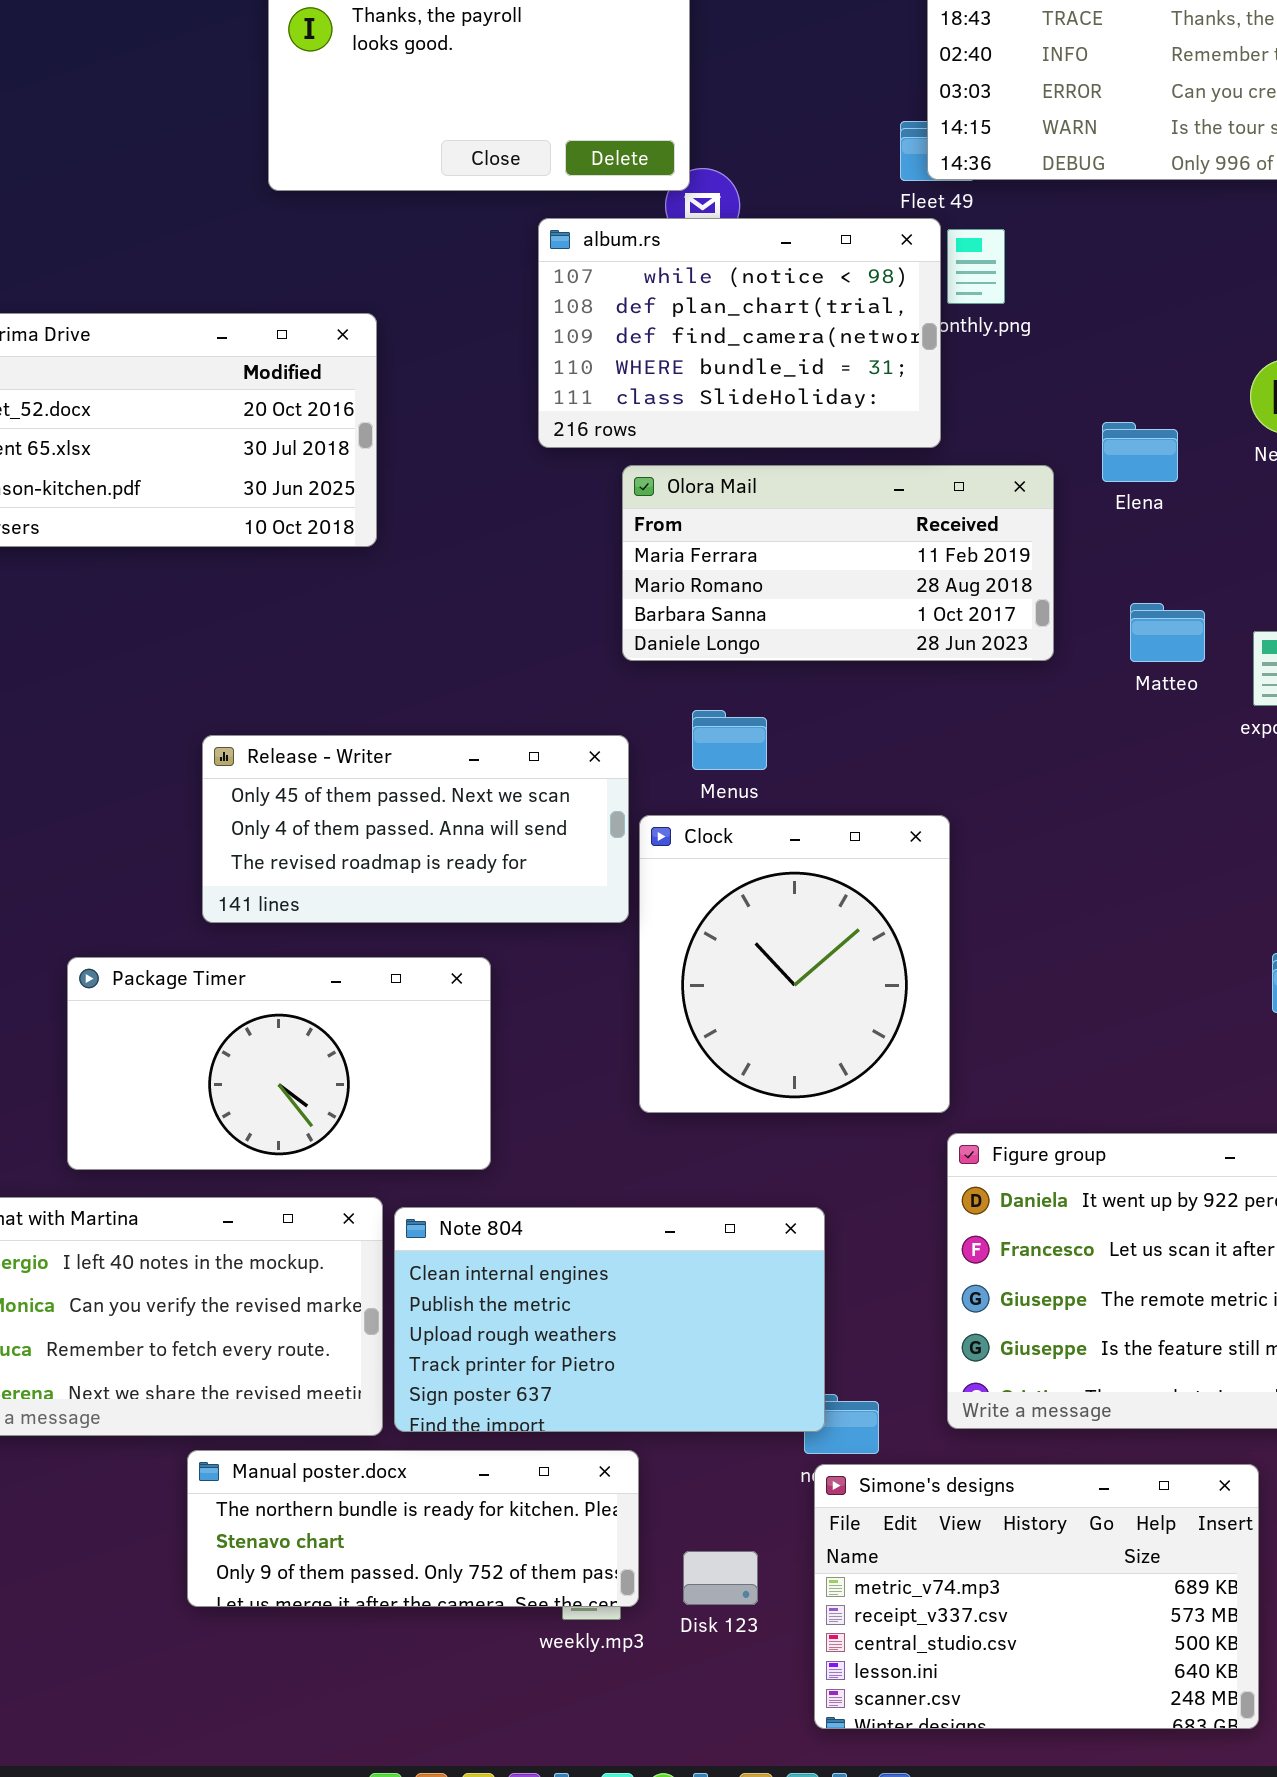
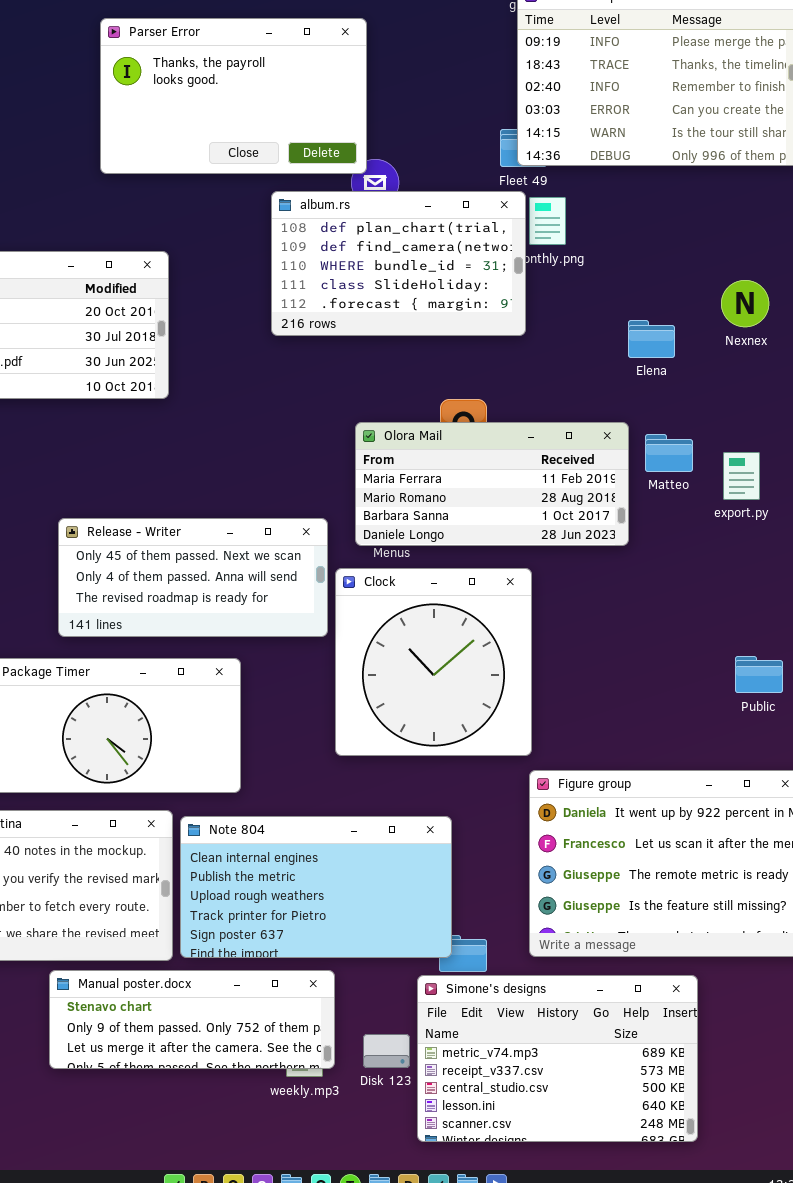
album.rs: [538,218,941,448] -> [271,191,526,336], scrolled down 1 row
Olora Mail: [622,465,1054,661] -> [355,422,629,546], moved
Manual poster.docx: [187,1450,639,1607] -> [49,970,335,1069], scrolled down 1 row
Simone's designs: [814,1464,1259,1729] -> [417,975,698,1142], moved

